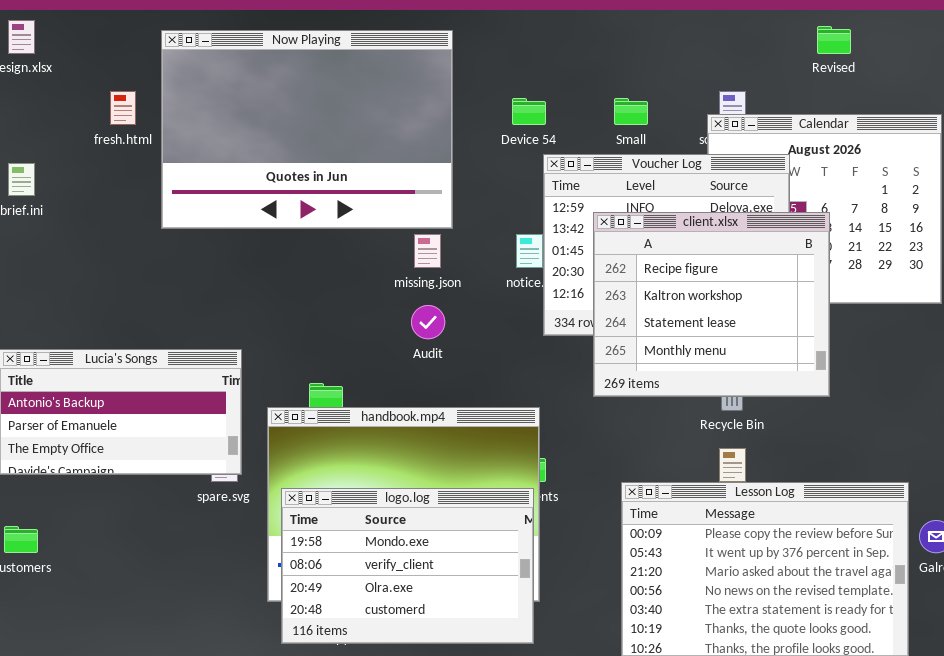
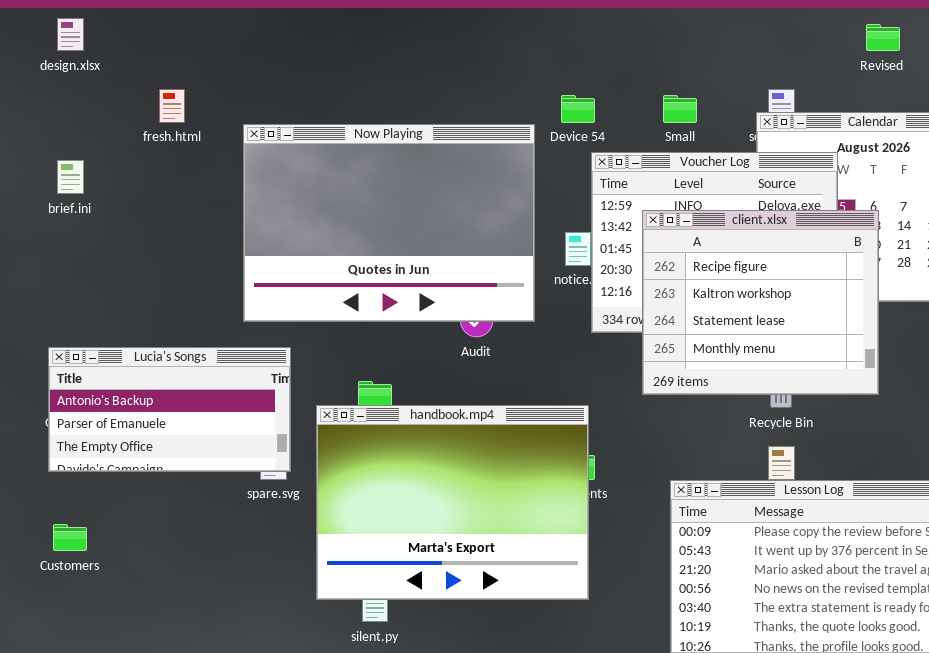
Now Playing: [161,30,453,229] -> [243,124,535,322], moved
logo.log: [281,488,534,644] -> none, closed

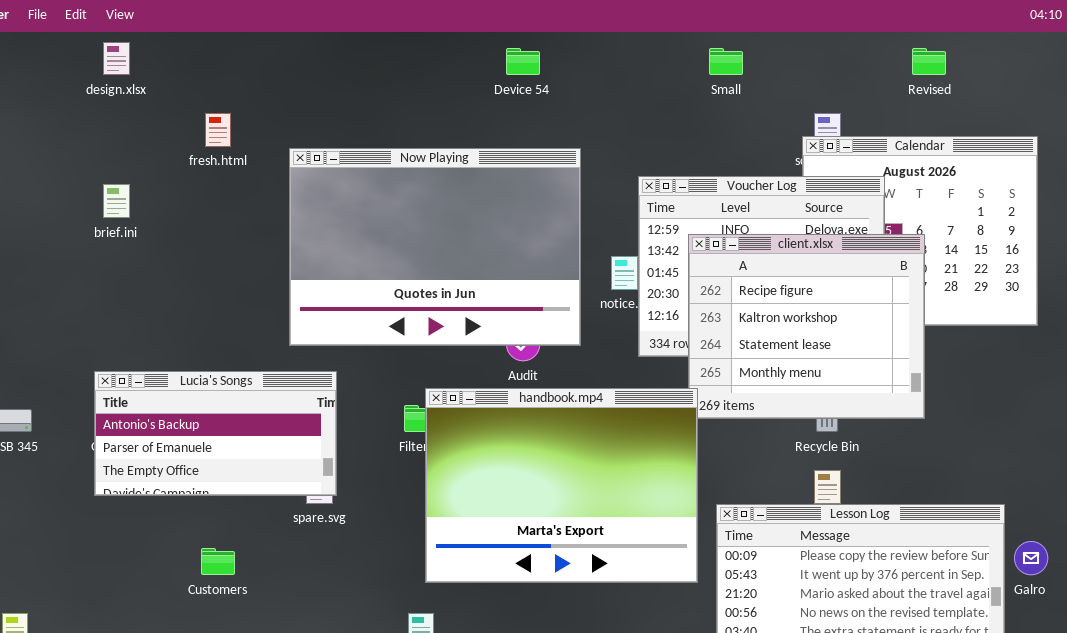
Device 54: [561,95,595,123] -> [506,48,540,75], moved
Small: [663,95,697,123] -> [709,48,743,75], moved
handbook.mp4: [316,405,589,600] -> [425,388,698,583], moved
Customers: [53,524,87,551] -> [201,548,235,575], moved

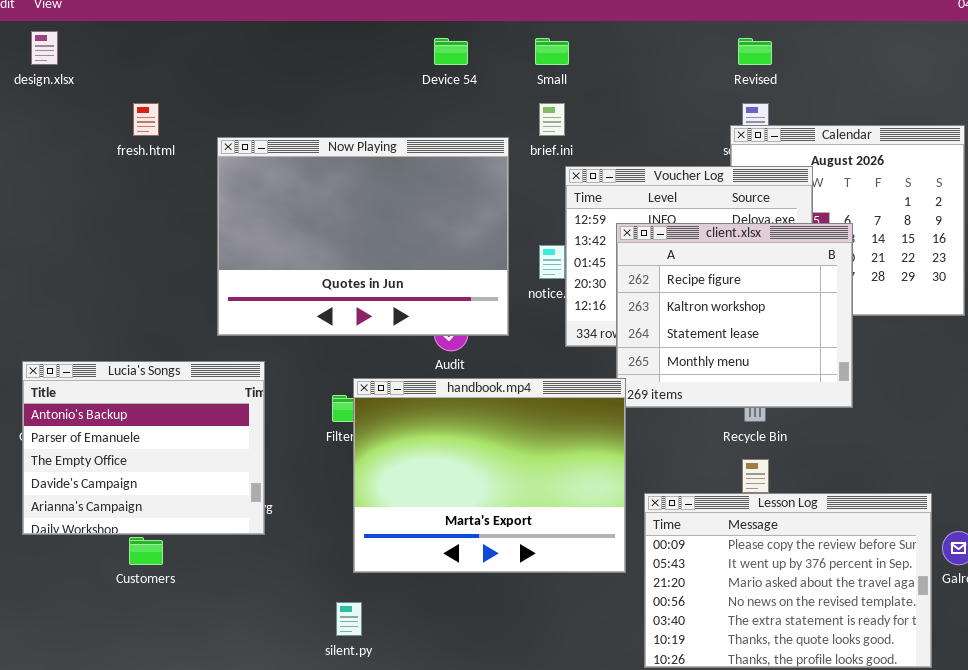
Small: [709,48,743,75] -> [535,38,569,65], moved
Revised: [912,48,946,75] -> [738,38,772,65], moved
brief.ini: [103,184,130,218] -> [539,103,565,136], moved
Lucia's Songs: [94,371,337,496] -> [22,361,265,535], resized

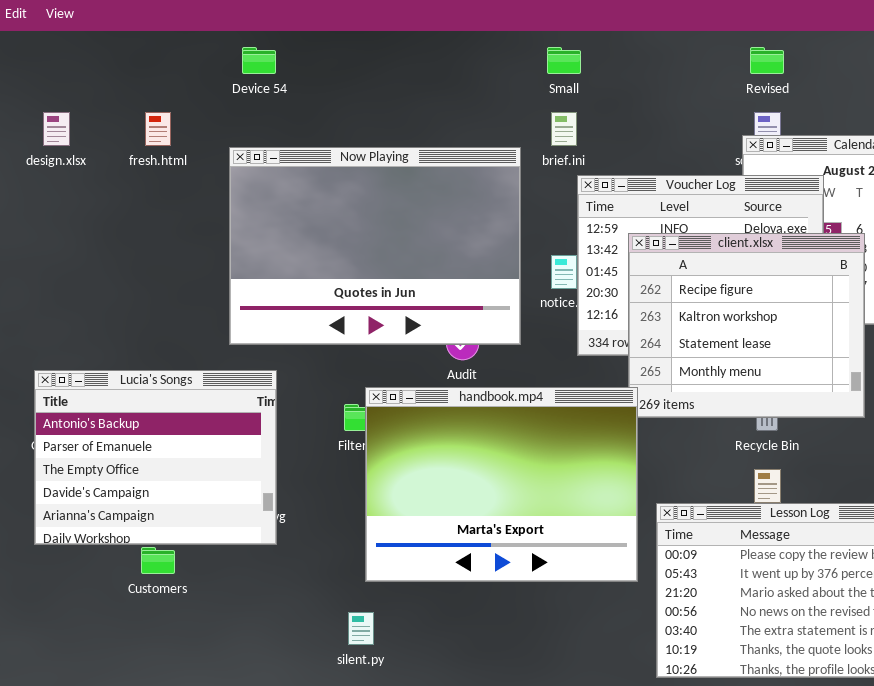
design.xlsx: [31,31,58,65] -> [43,112,70,146], moved
Device 54: [434,38,468,65] -> [242,47,276,74], moved

